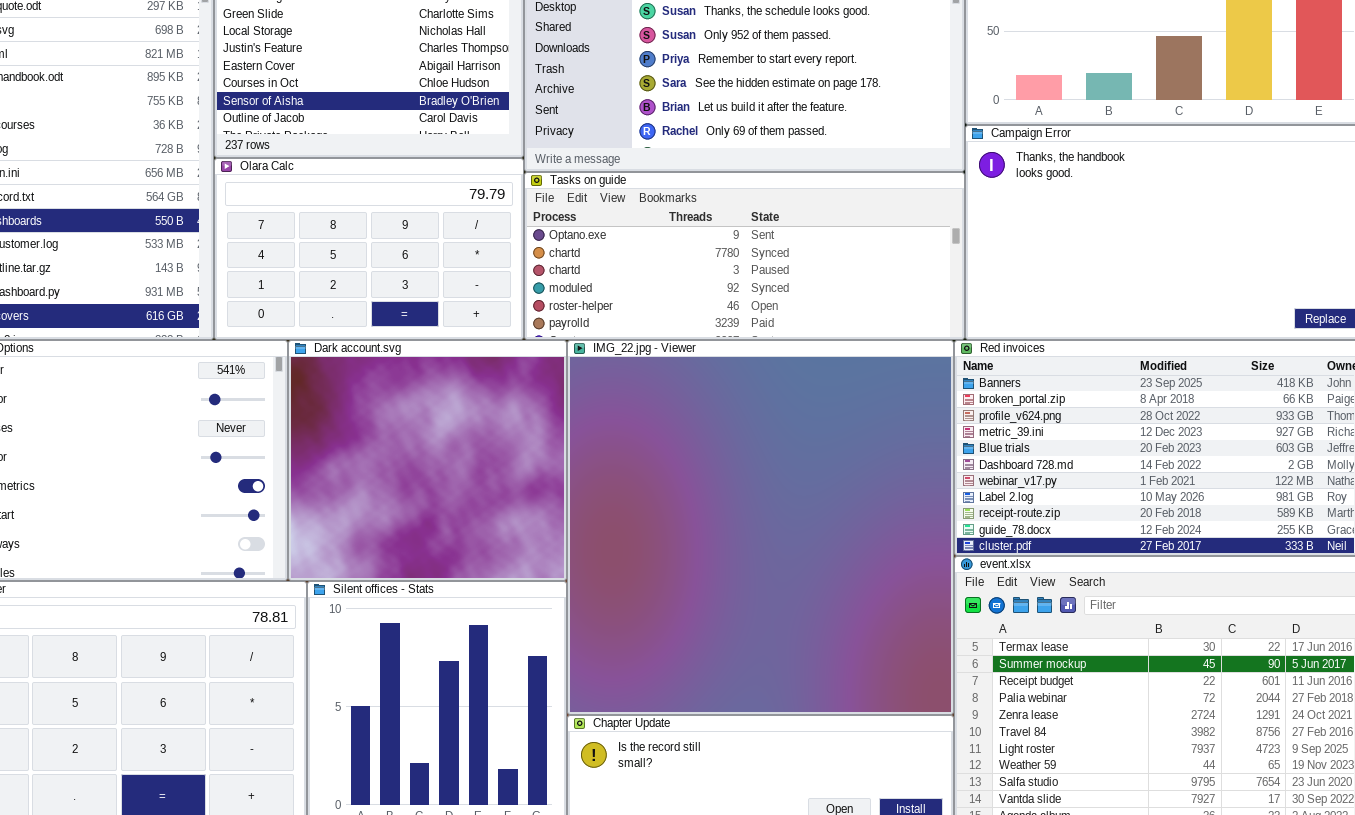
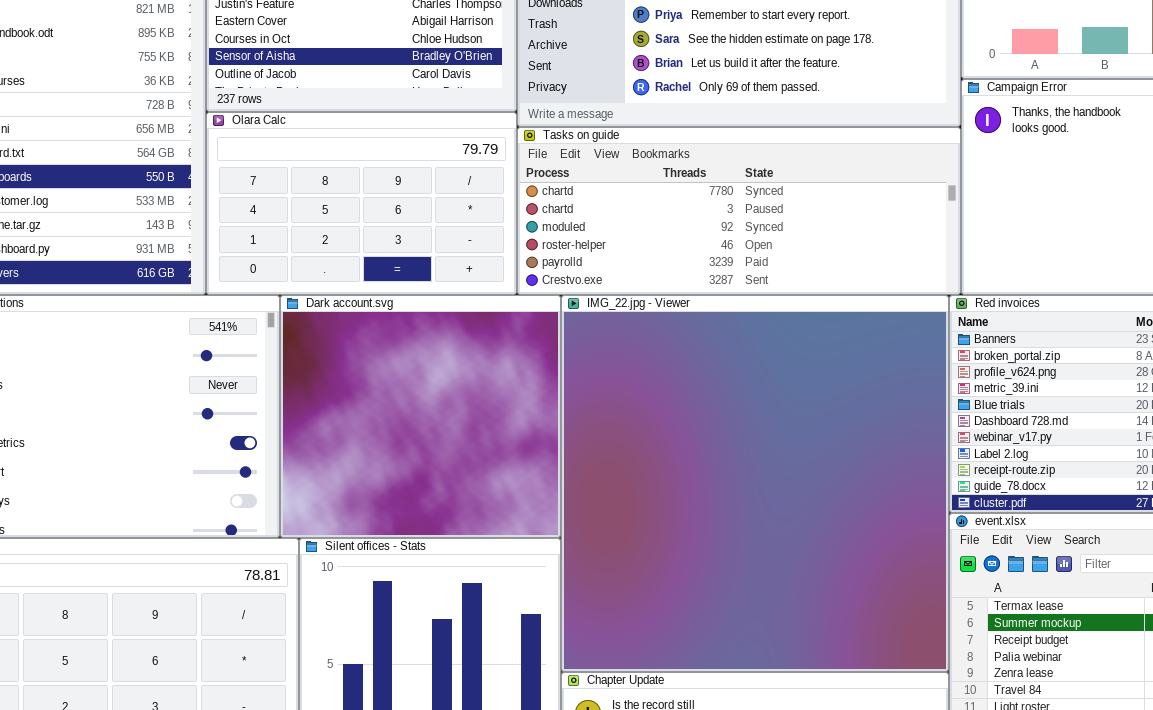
Tasks on guide: [524,172,965,340] -> [517,127,961,295], scrolled down 1 row

